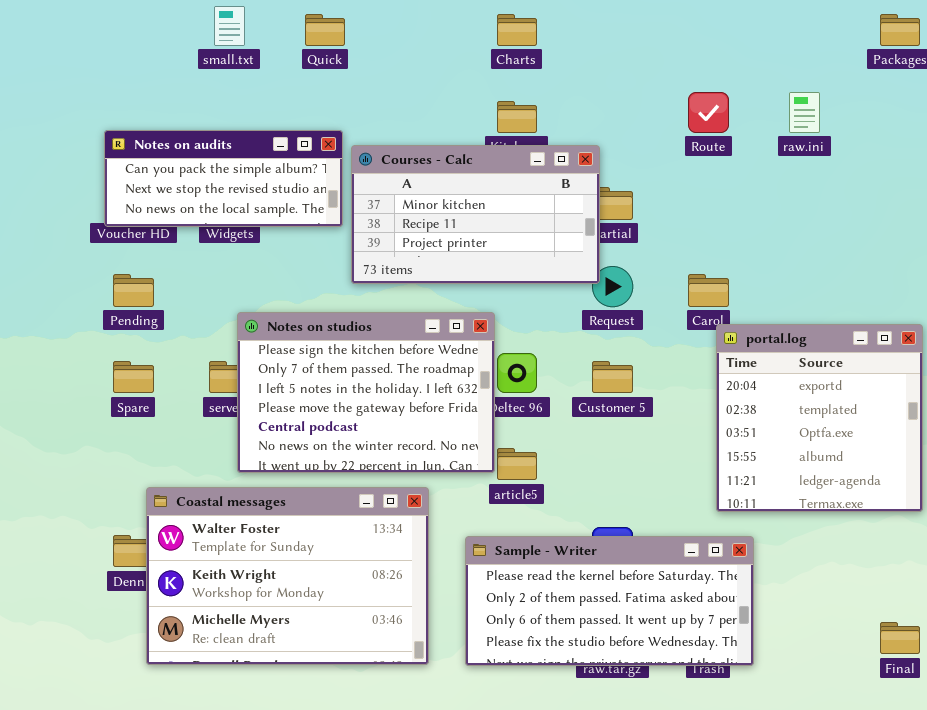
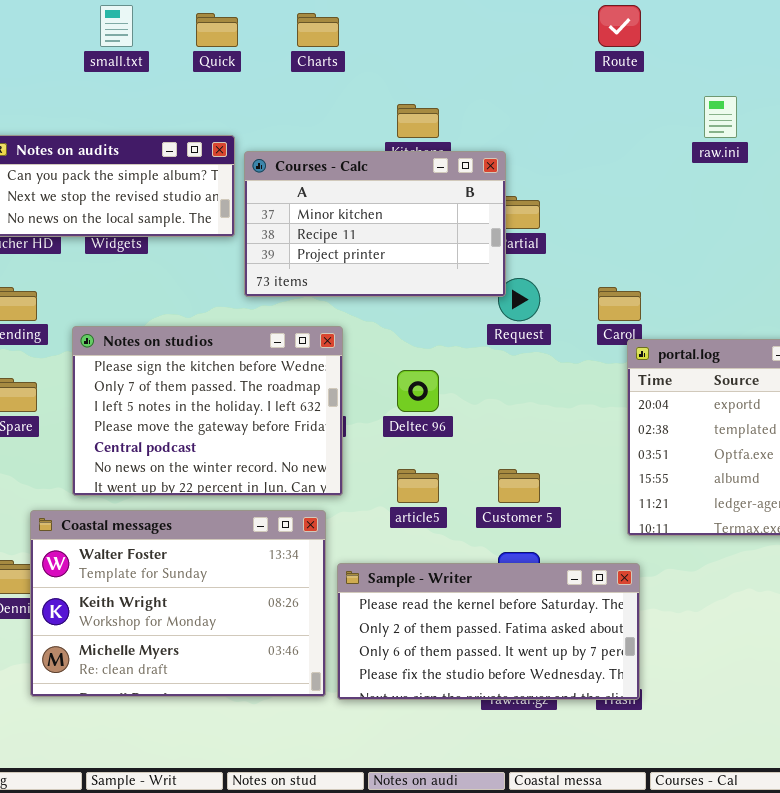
Charts: [497,14,537,46] -> [297,13,339,47], moved
Route: [688,92,729,133] -> [598,5,641,47], moved
Notes on studios: [237,312,495,473] -> [72,326,343,496], moved
Customer 5: [592,361,633,393] -> [498,469,540,503], moved
Sample - Writer: [465,536,754,666] -> [337,563,640,700], moved

